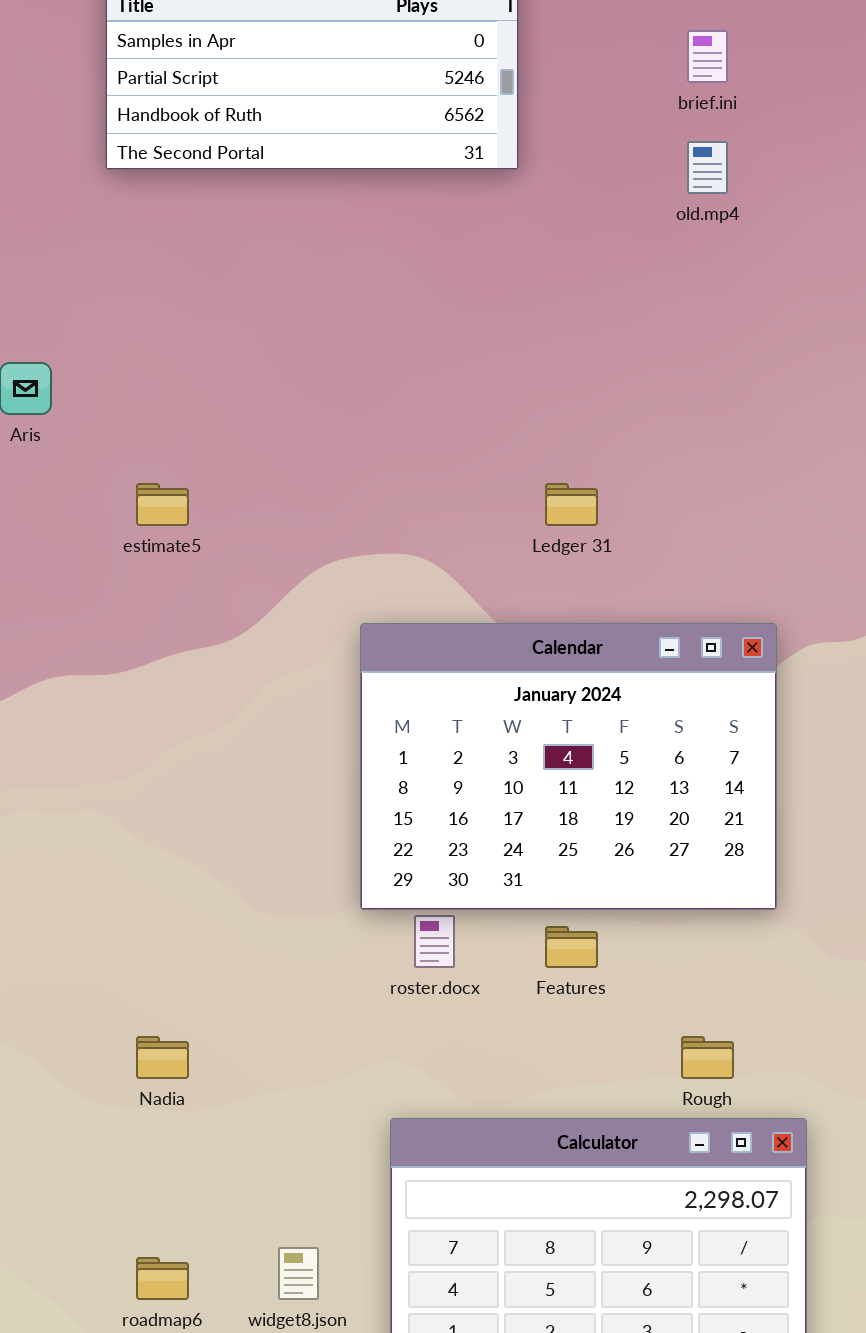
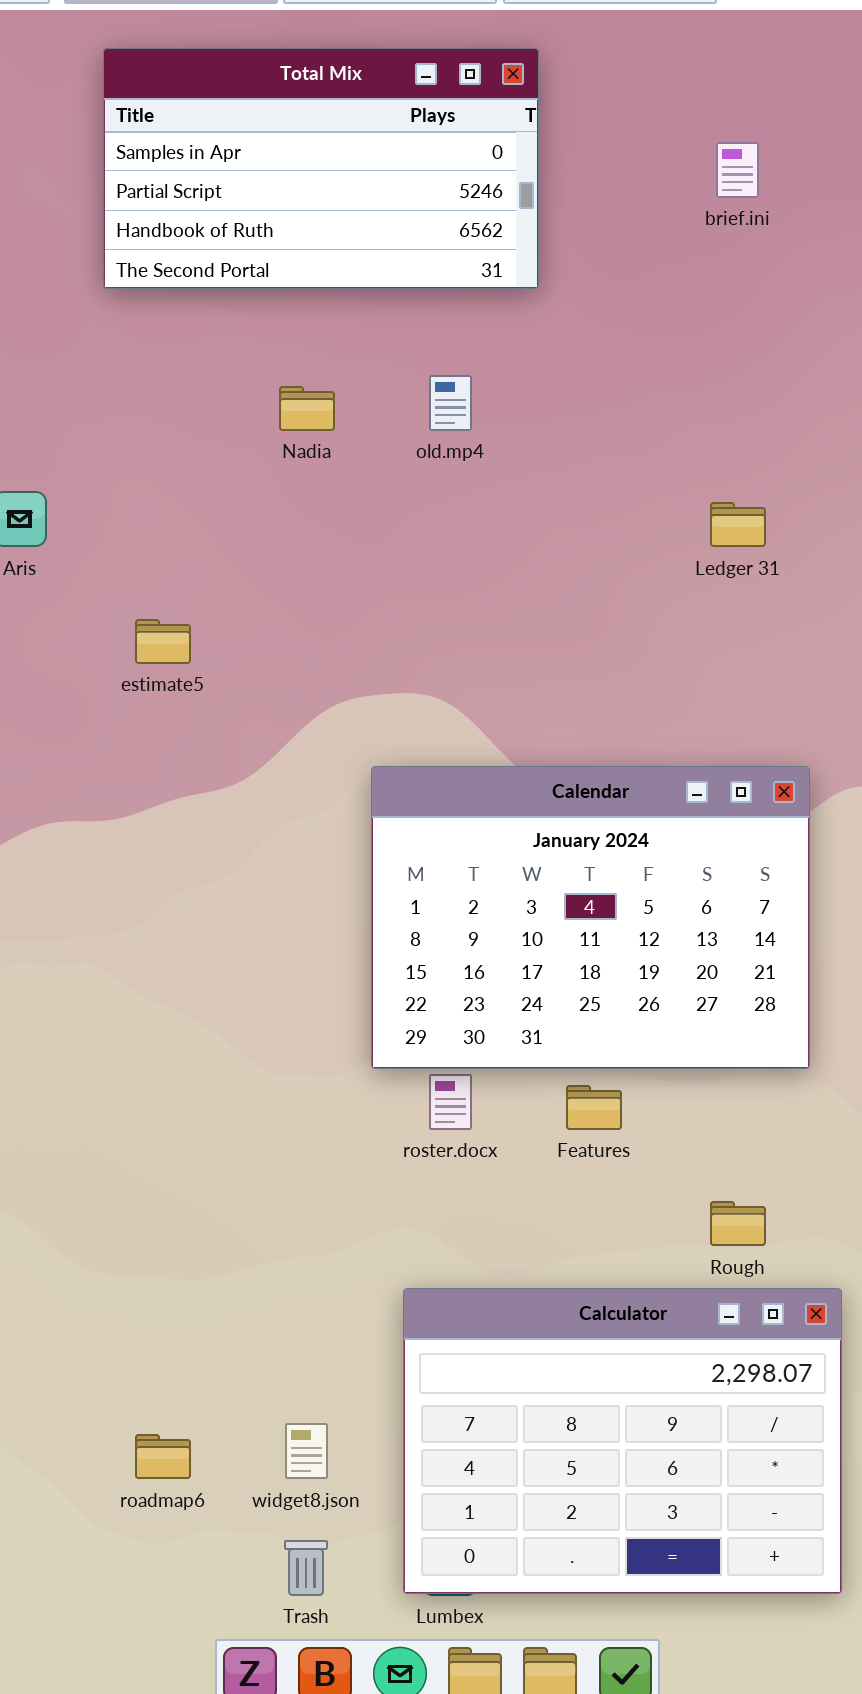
old.mp4: [687,141,728,194] -> [429,375,472,431], moved
Ledger 31: [545,483,598,526] -> [710,502,766,547], moved
Nadia: [136,1036,189,1079] -> [279,386,335,431], moved

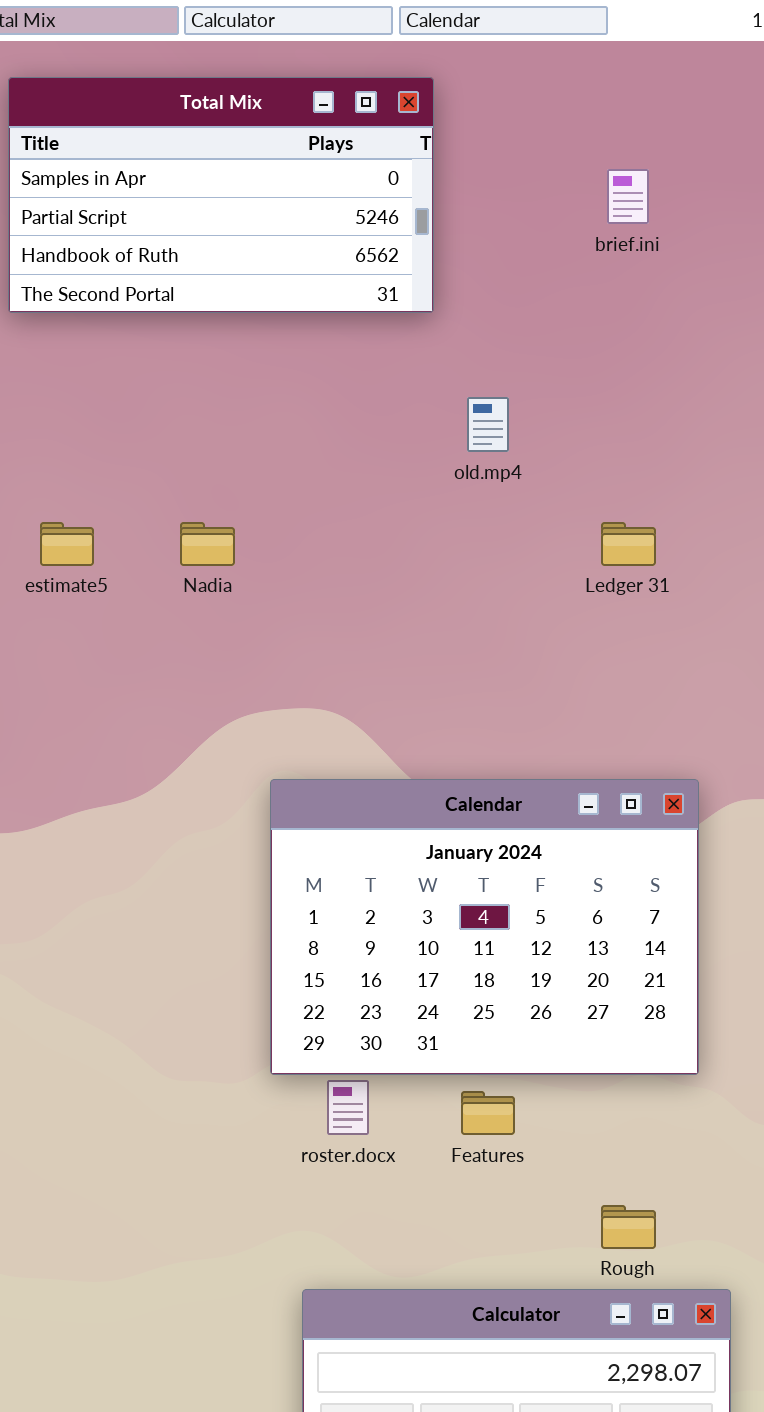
old.mp4: [429,375,472,431] -> [467,397,509,452], moved
Nadia: [279,386,335,431] -> [180,522,235,566], moved
estimate5: [135,619,191,664] -> [40,522,94,566], moved

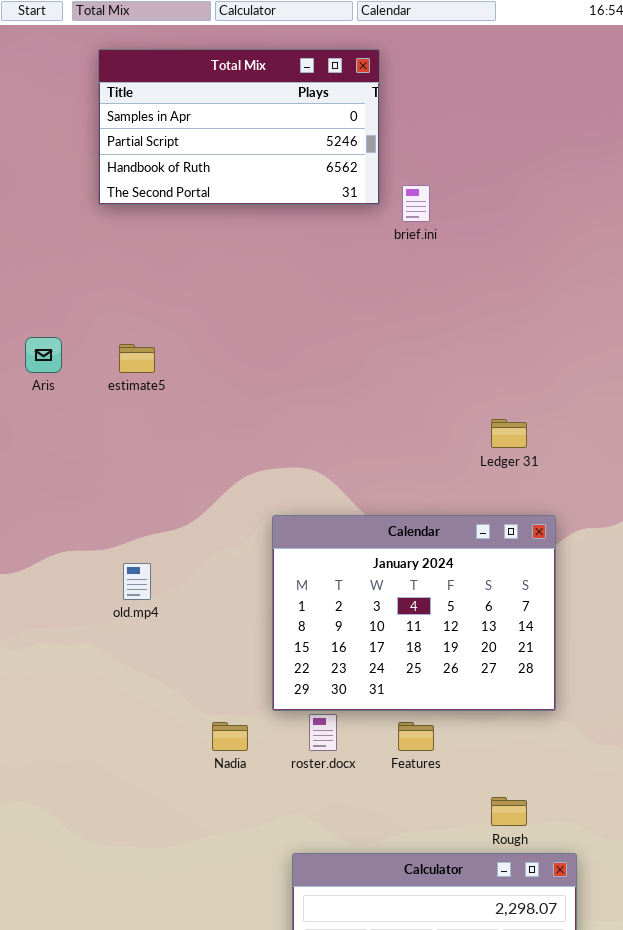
brief.ini: [607,169,649,224] -> [402,185,430,222], moved
old.mp4: [467,397,509,452] -> [123,563,151,600], moved
Nadia: [180,522,235,566] -> [212,722,248,751], moved
Ledger 31: [601,522,656,566] -> [491,419,527,448], moved

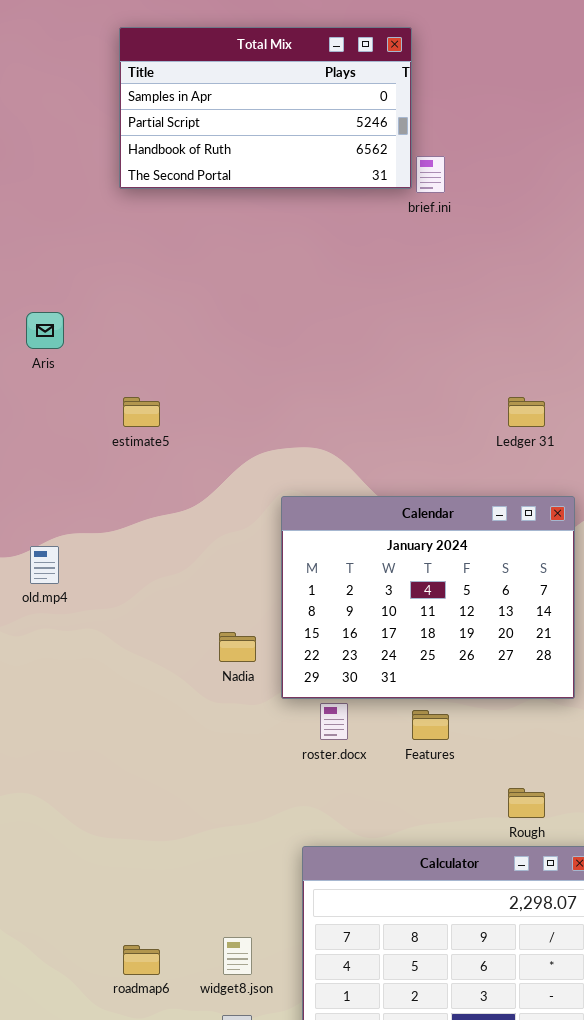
Total Mix: [98,49,380,205] -> [119,27,412,189], moved
estimate5: [119,344,155,373] -> [123,397,160,427], moved
old.mp4: [123,563,151,600] -> [30,546,59,584], moved
Nadia: [212,722,248,751] -> [219,632,256,662], moved

